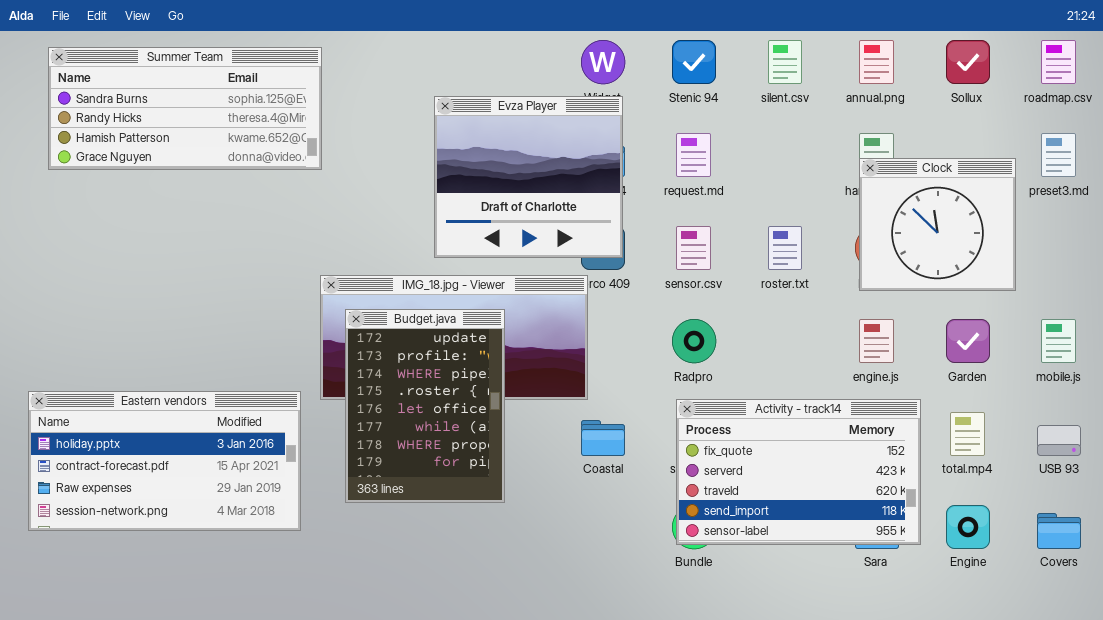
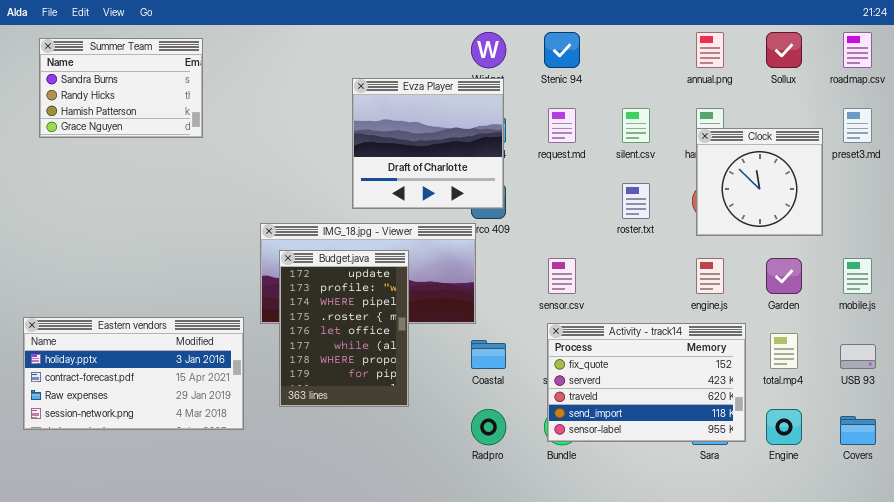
silent.csv: [768,40,802,84] -> [622,108,650,143], moved
Summer Team: [48,47,322,170] -> [39,38,203,138], resized
sensor.csv: [676,226,711,270] -> [548,258,576,294], moved
Radpro: [672,319,716,363] -> [471,409,506,445], moved

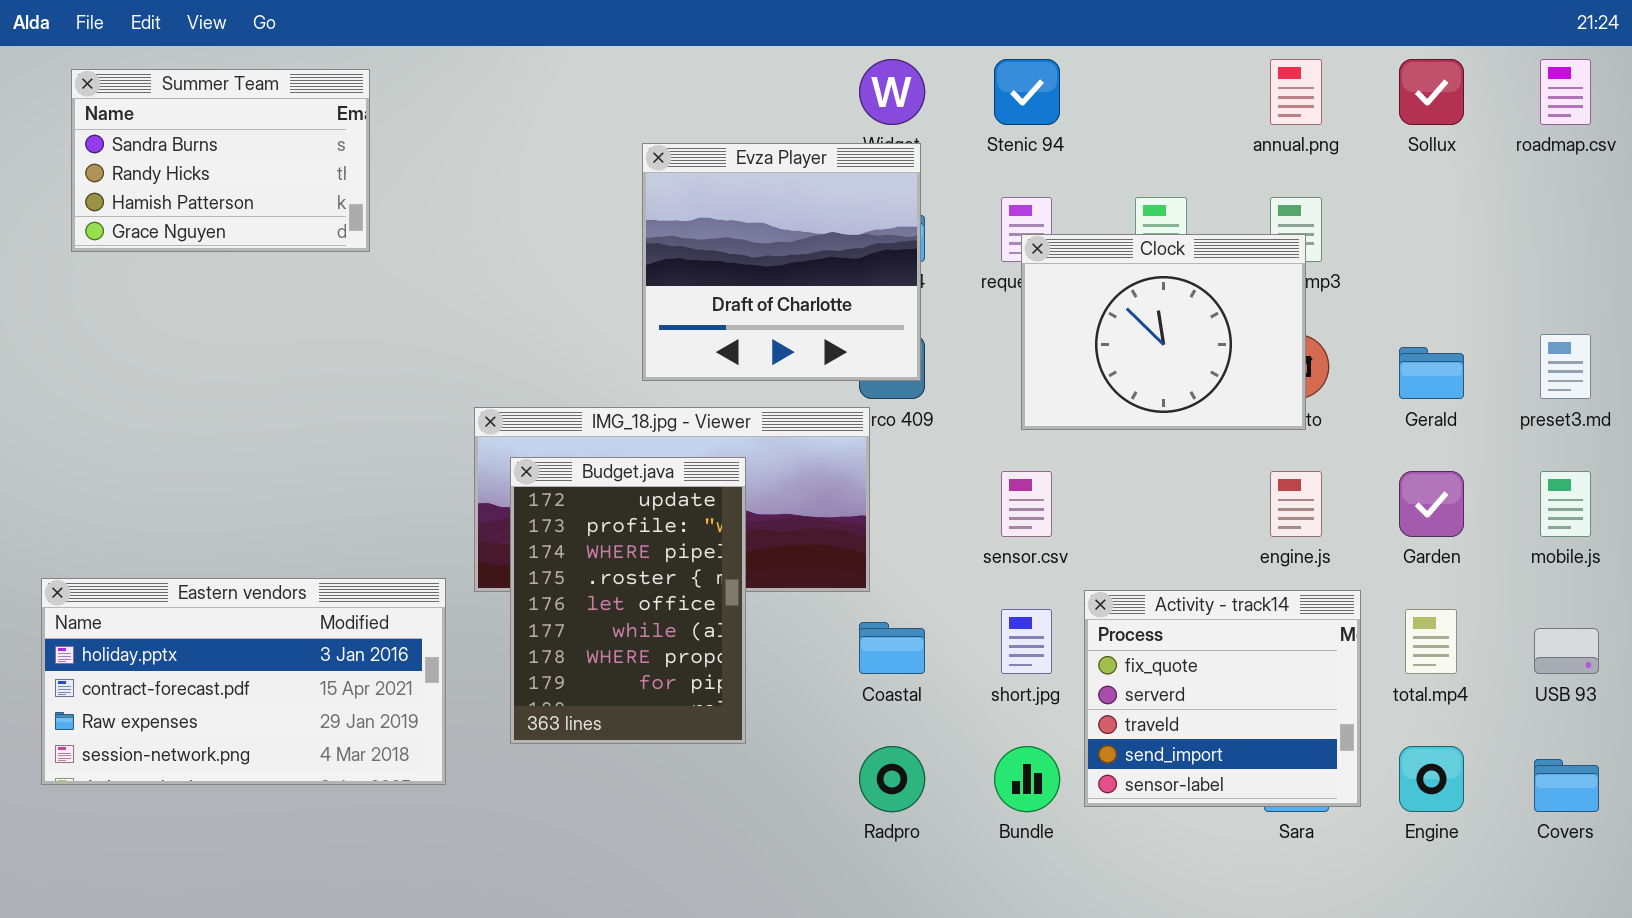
preset3.md: [843,108,872,143] -> [1540,334,1591,399], moved
Clock: [696,128,823,236] -> [1021,234,1306,430], moved, resized
Activity - track14: [547,323,746,442] -> [1084,590,1361,807], resized

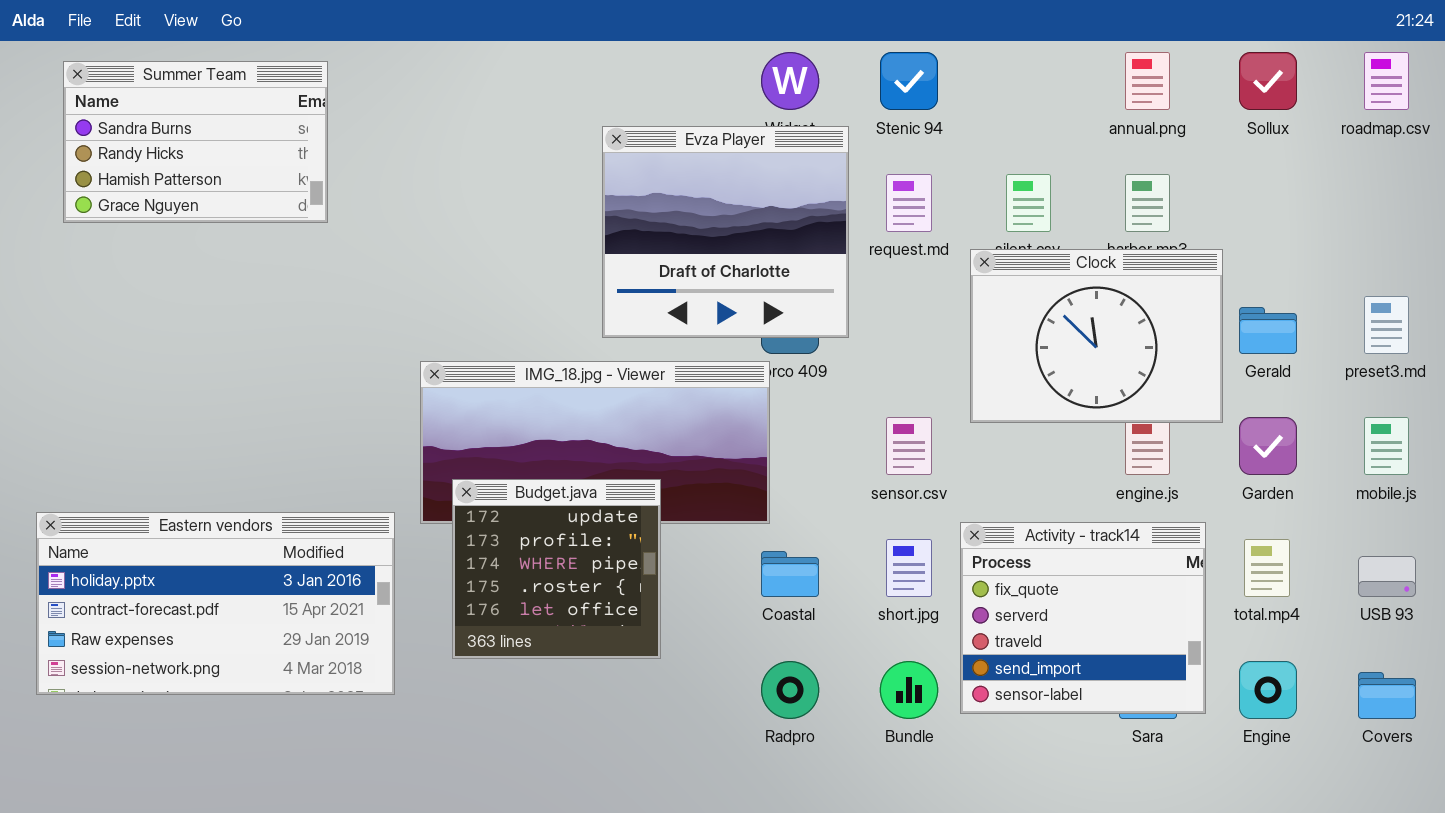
Evza Player: [642,143,921,381] -> [602,126,849,338], moved
Clock: [1021,234,1306,430] -> [970,249,1223,423], moved
Budget.java: [510,457,746,744] -> [452,479,661,659], resized

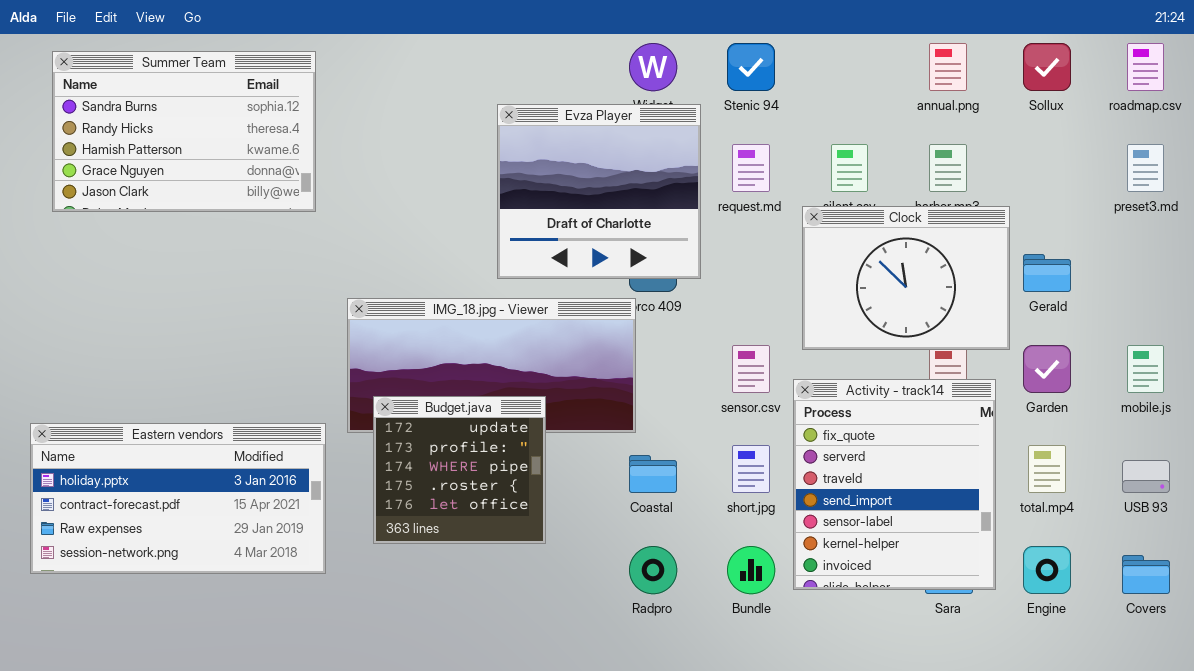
Summer Team: [63,61,328,223] -> [52,51,316,212], resized
preset3.md: [1364,296,1409,354] -> [1127,144,1164,192], moved
Activity - track14: [960,522,1206,714] -> [793,379,996,590], resized

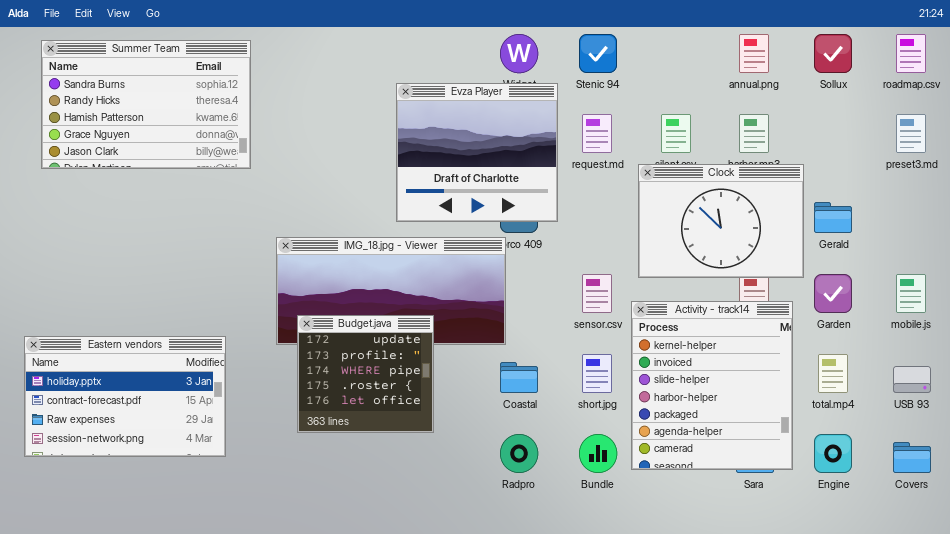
Activity - track14: [793,379,996,590] -> [631,301,793,470], scrolled down 5 rows
Eastern vendors: [30,423,326,574] -> [24,336,226,457], resized

